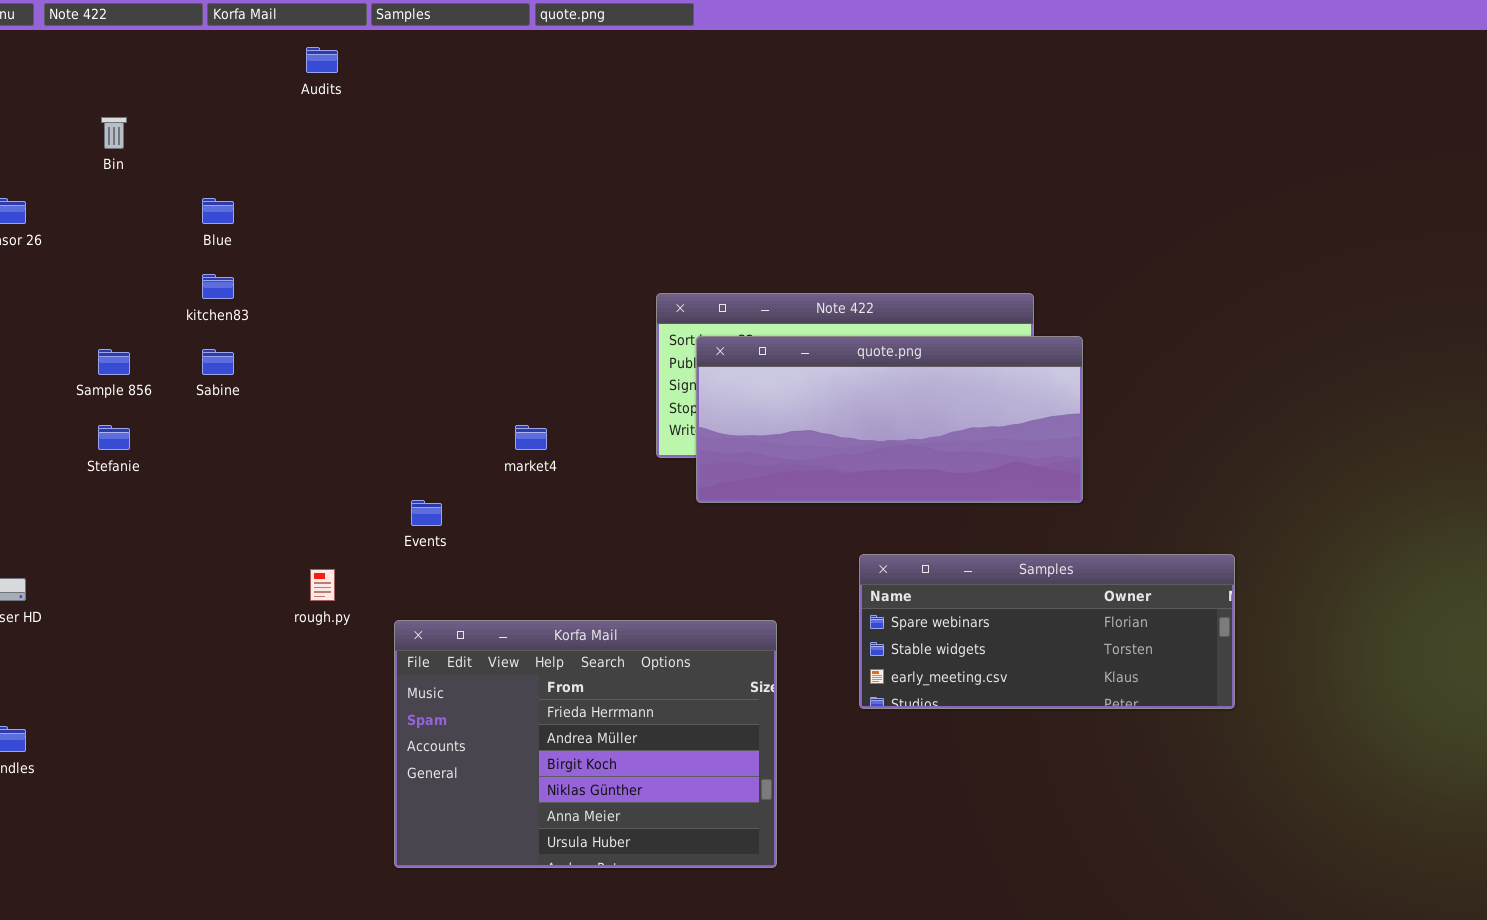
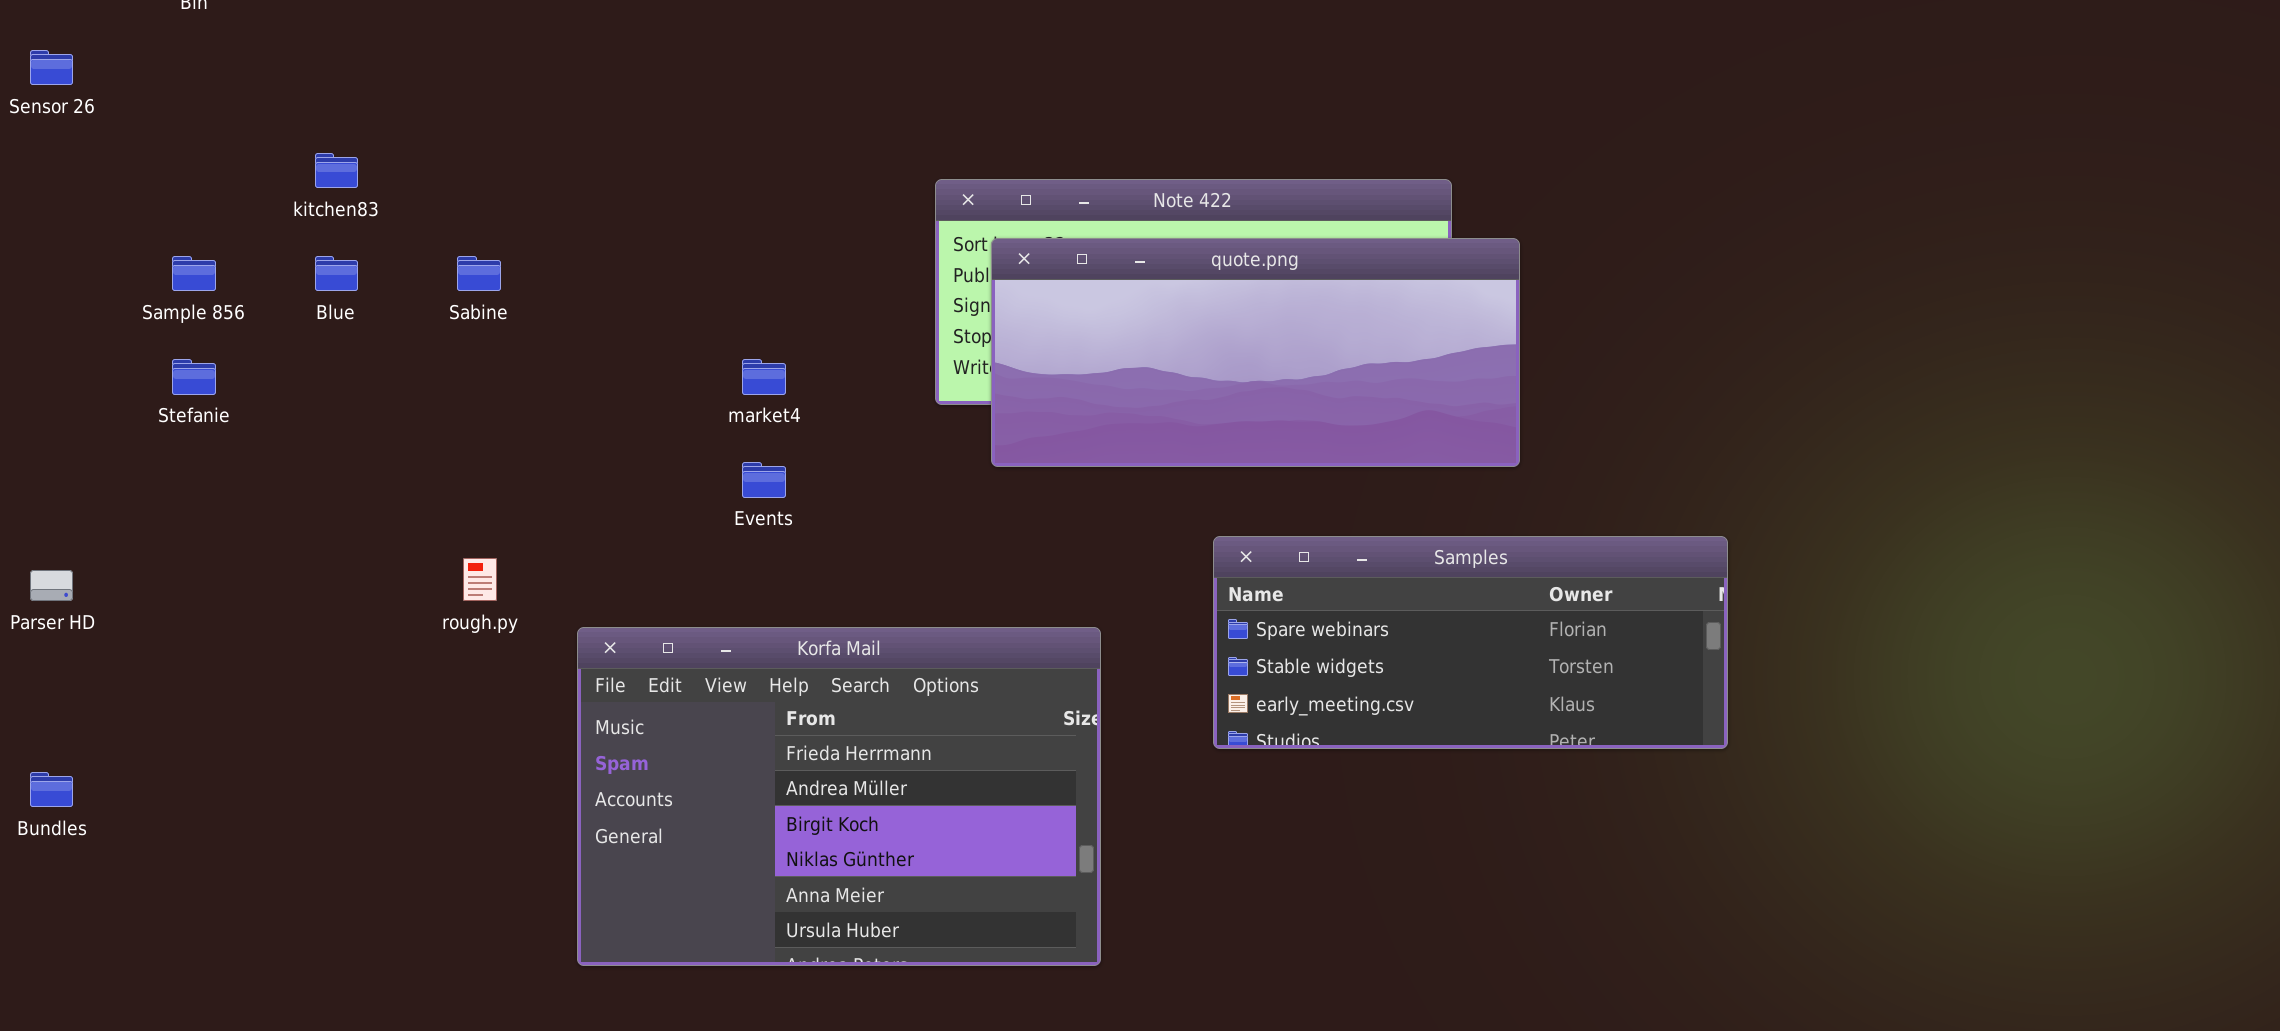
Blue: [202,198,234,224] -> [315,256,358,291], moved
Sabine: [202,349,234,375] -> [457,256,501,291], moved
Events: [411,500,442,526] -> [742,462,786,498], moved

